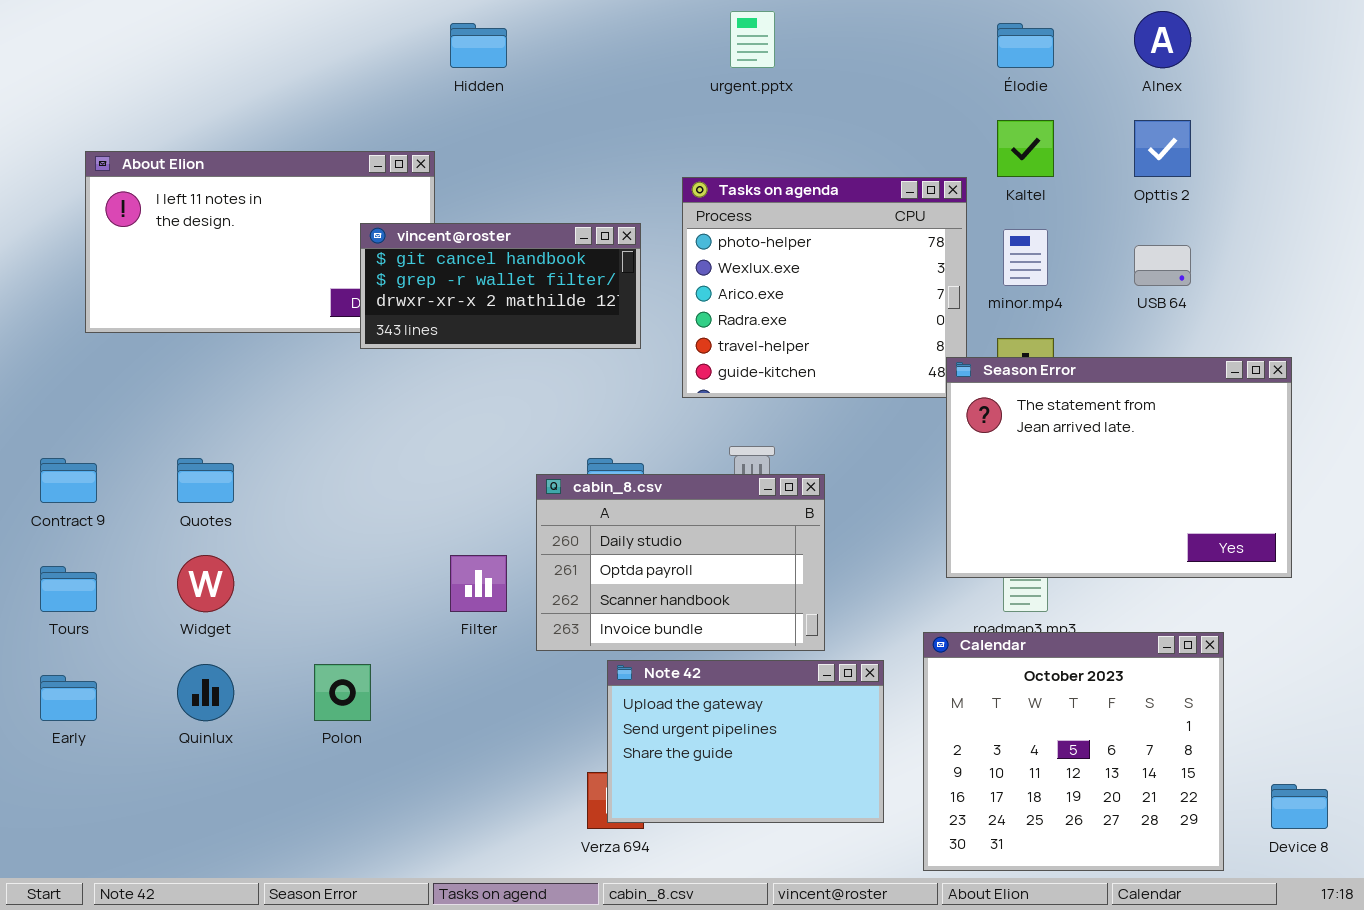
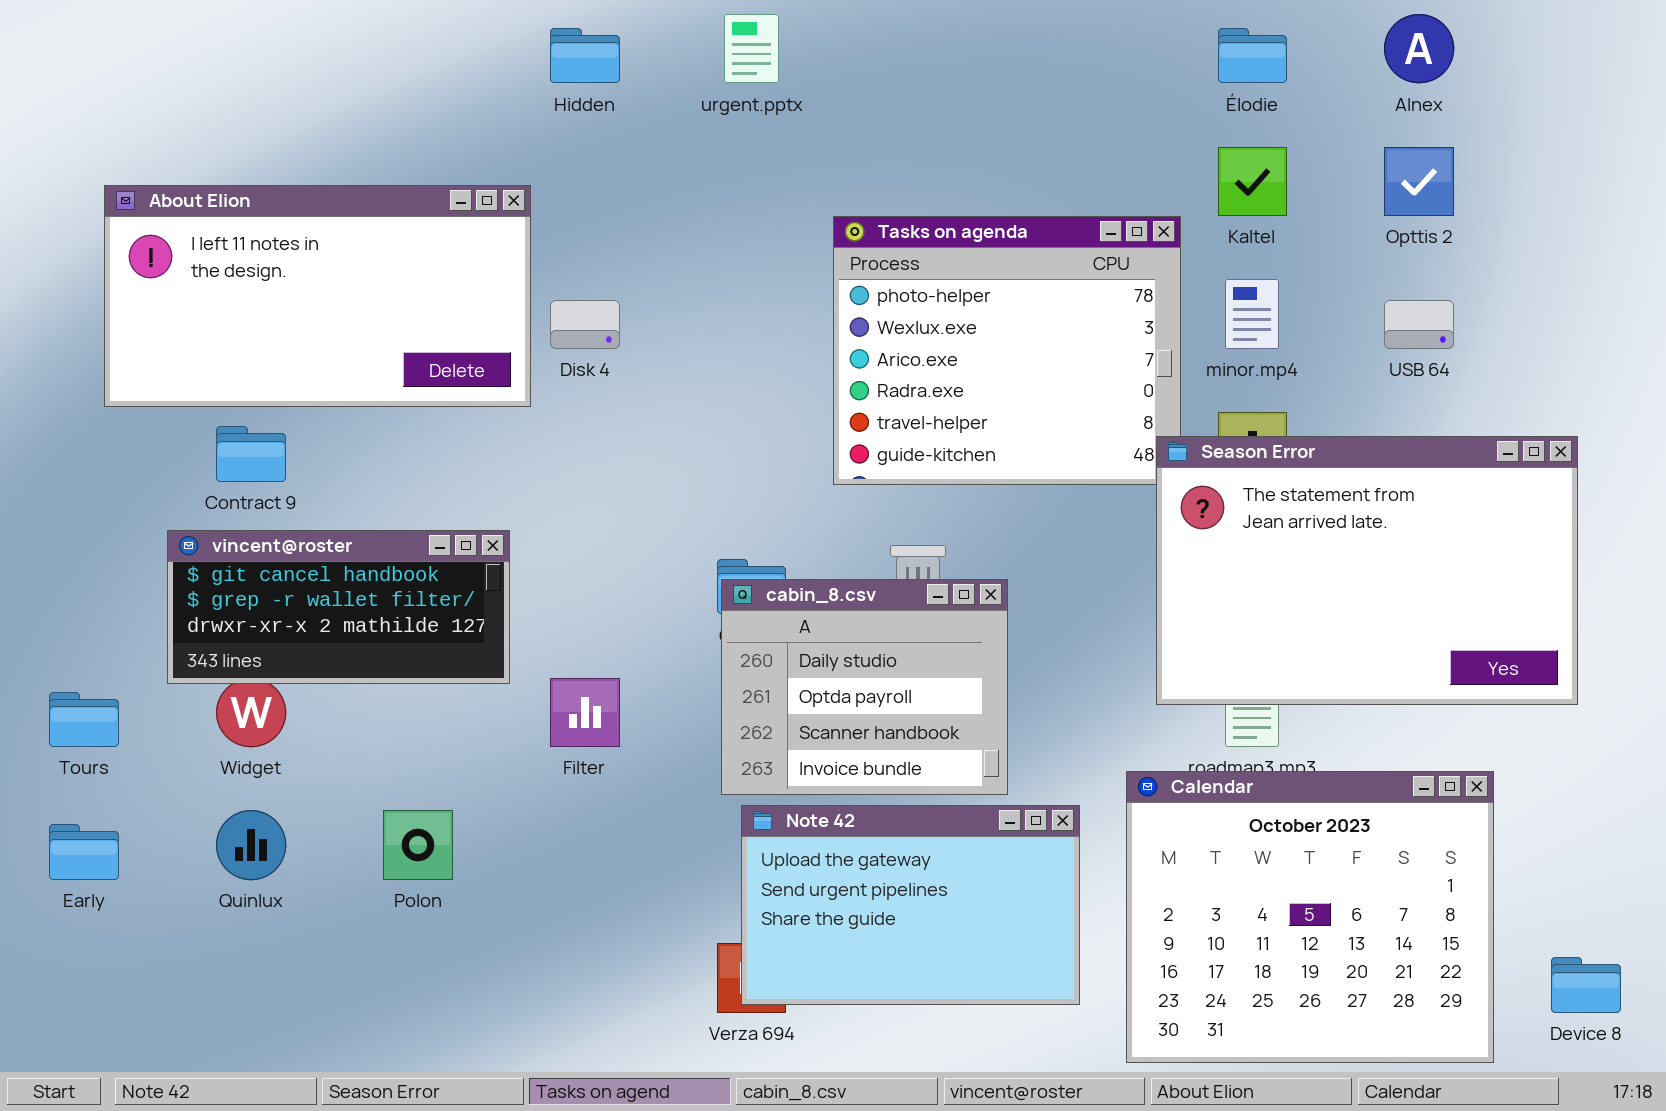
urgent.pptx: [730,11,775,68] -> [724,14,779,83], moved
vincent@roster: [360,223,641,349] -> [167,530,510,684], moved
Contract 9: [40,458,97,503] -> [216,426,286,482], moved
cabin_8.csv: [536,474,825,651] -> [721,579,1008,795], resized

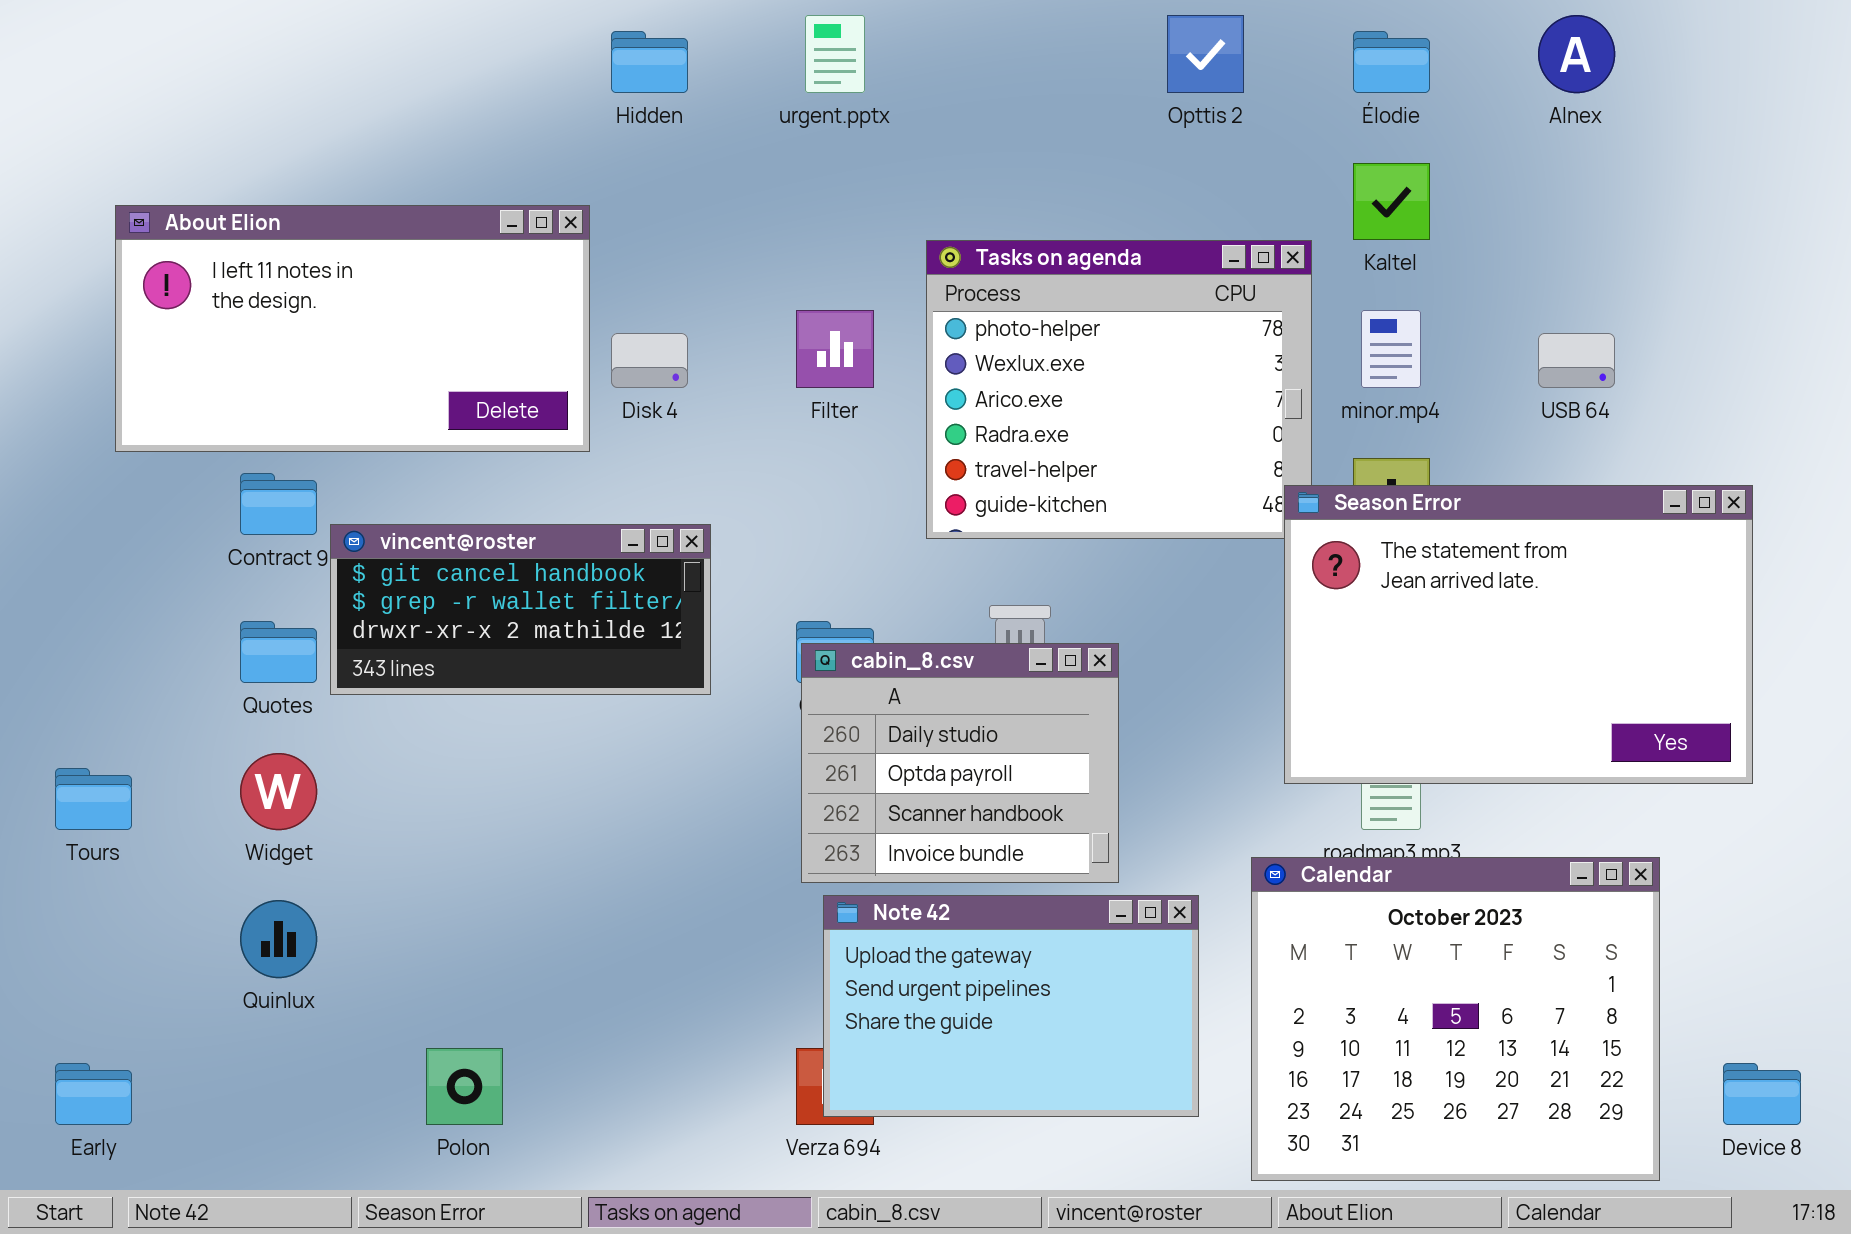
Opttis 2: [1384,147,1454,216] -> [1167,15,1244,93], moved
vincent@roster: [167,530,510,684] -> [330,524,711,695], moved
Filter: [550,678,620,747] -> [796,310,874,388], moved
Polon: [383,810,453,880] -> [426,1048,503,1125], moved
Early: [49,824,119,880] -> [55,1063,132,1125], moved

